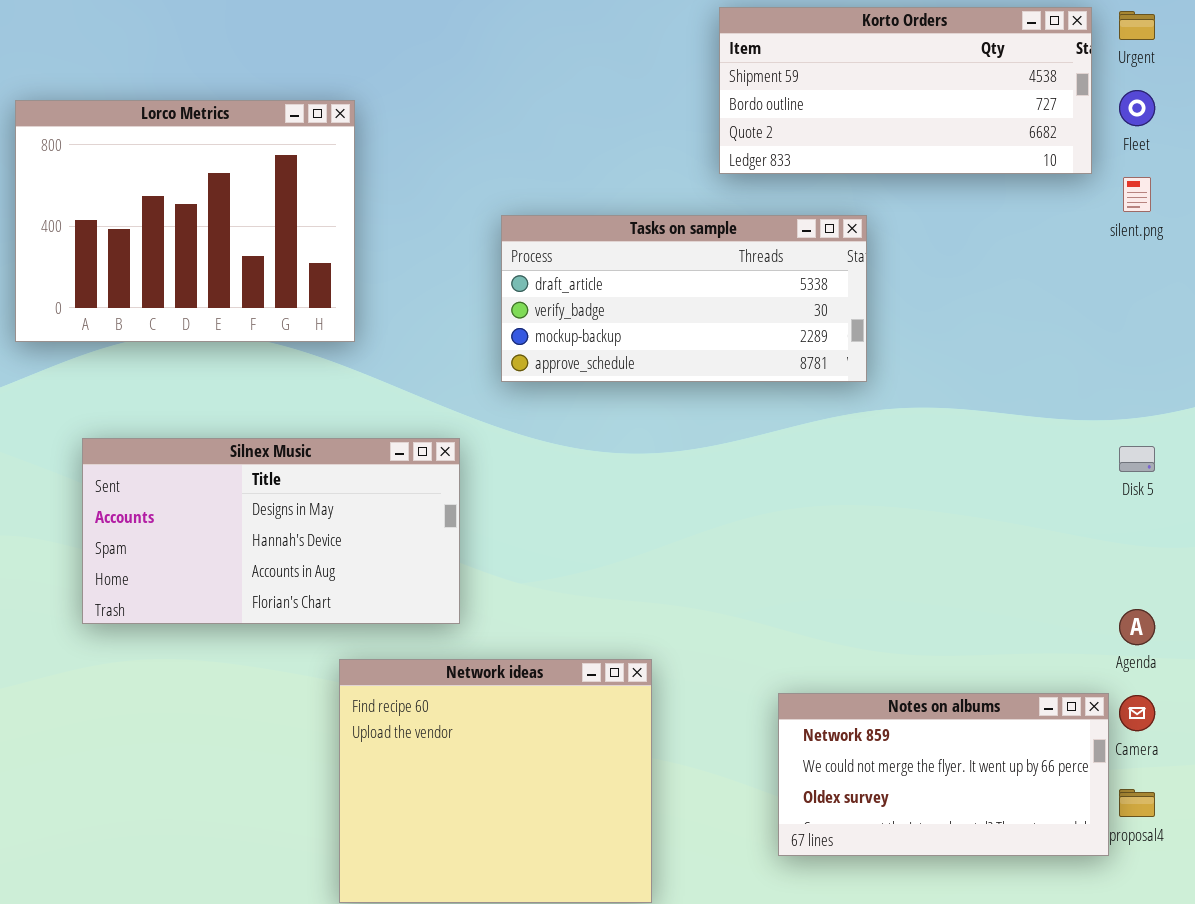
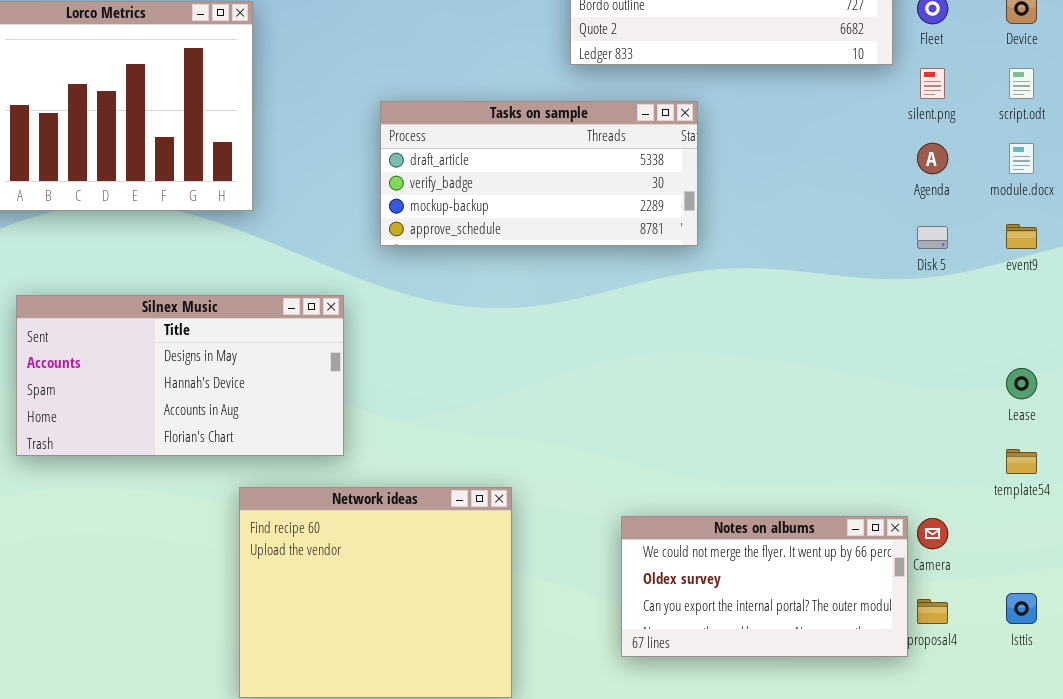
Disk 5: [1119,446,1155,472] -> [917,226,948,249], moved
Agenda: [1119,609,1155,645] -> [917,143,948,174], moved
Notes on albums: [778,693,1109,856] -> [621,516,908,657], scrolled down 1 row

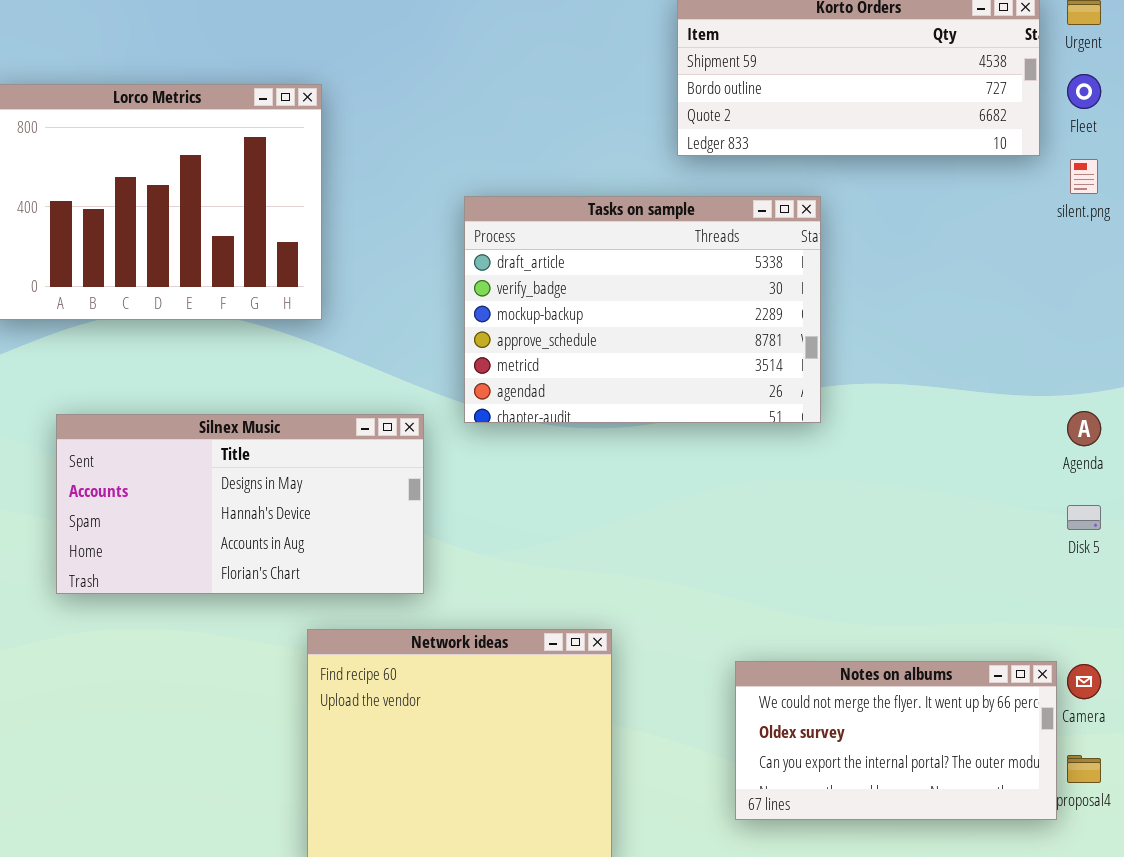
Tasks on sample: [380,101,698,246] -> [464,196,821,423], resized
Agenda: [917,143,948,174] -> [1067,411,1101,446], moved
Disk 5: [917,226,948,249] -> [1067,505,1101,530], moved

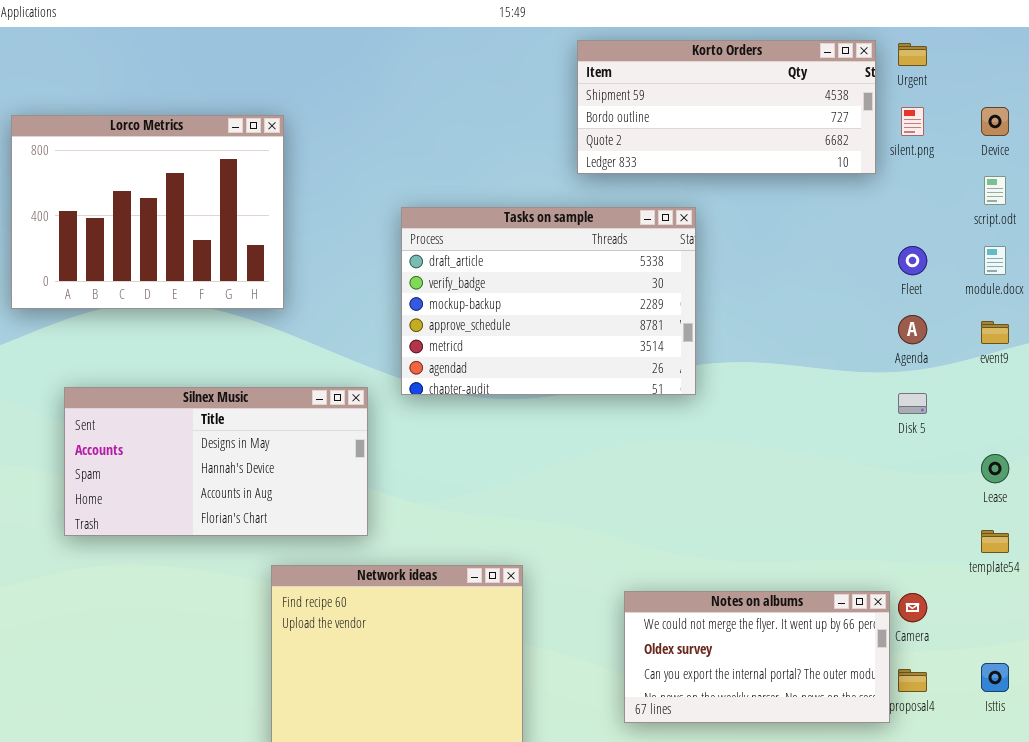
Fleet: [1067,74,1101,109] -> [898,246,927,275], moved
silent.png: [1070,159,1098,194] -> [901,107,924,136], moved
Agenda: [1067,411,1101,446] -> [898,315,927,344], moved
Disk 5: [1067,505,1101,530] -> [898,393,927,414], moved

